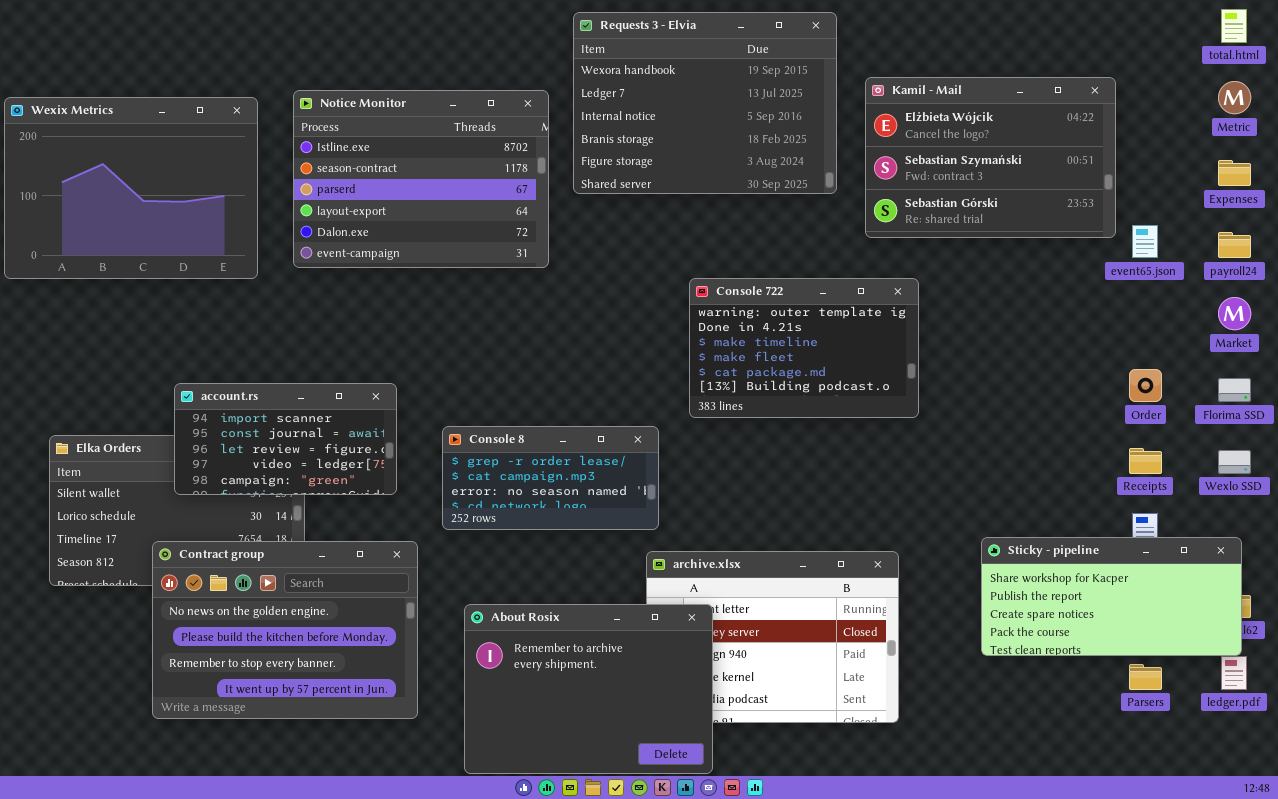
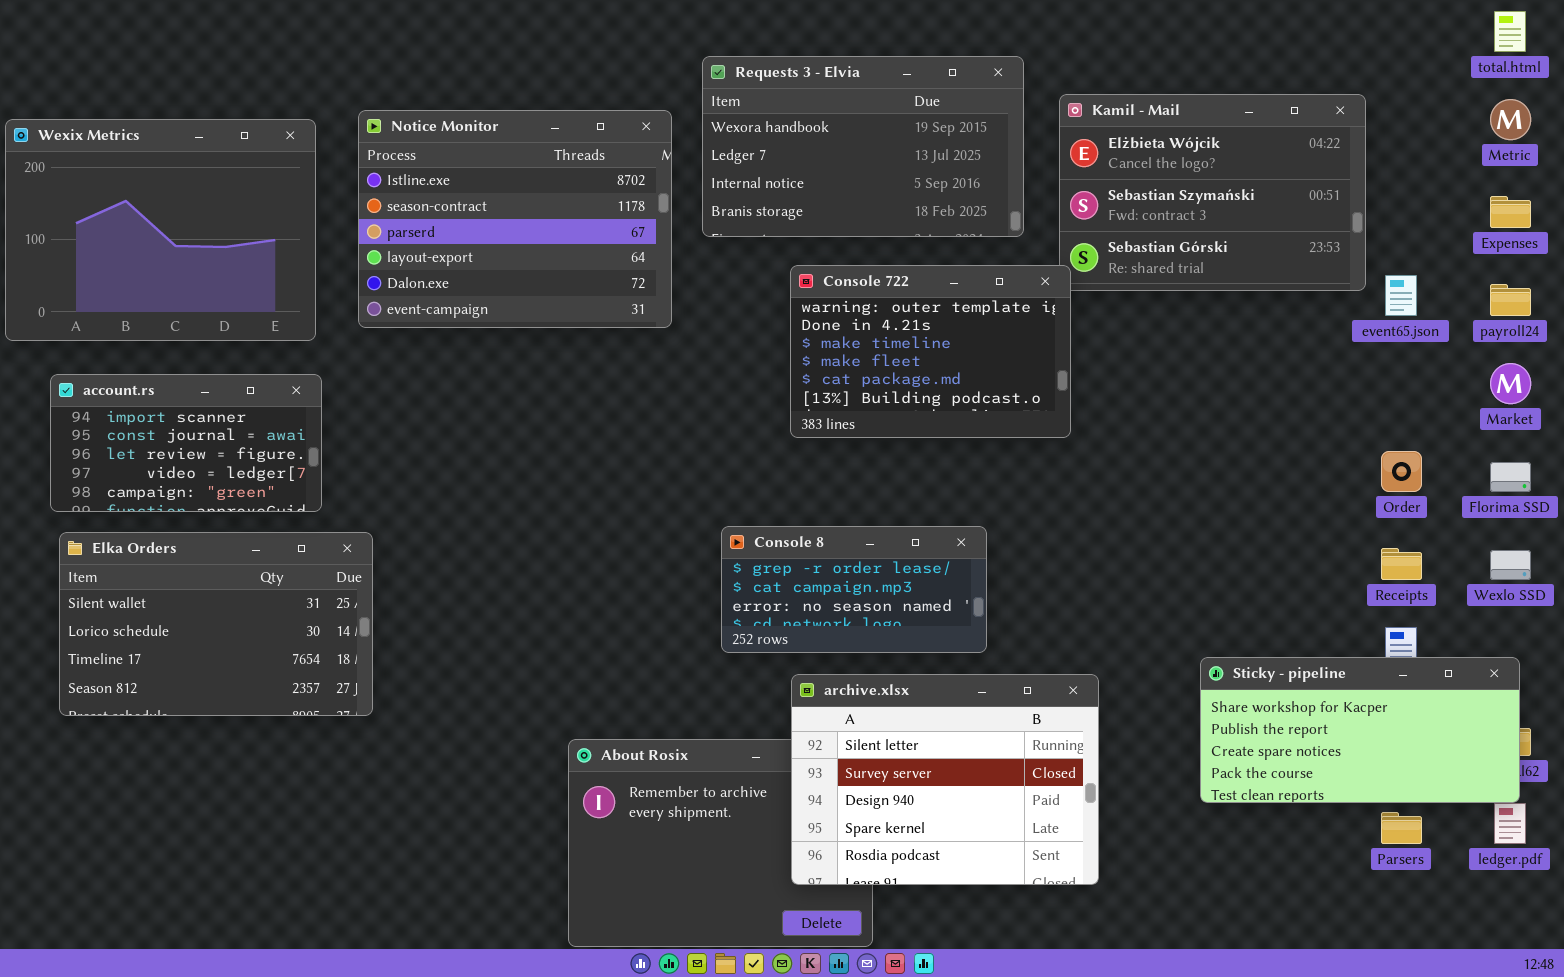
Requests 3 - Elvia: [573,12,837,194] -> [702,56,1024,237], resized
Console 722: [689,278,919,418] -> [790,265,1071,438], moved
account.rs: [174,383,397,495] -> [50,374,322,512], moved
Console 8: [442,426,659,530] -> [721,526,987,653], moved
Contract group: [152,541,418,719] -> none, closed
archive.xlsx: [646,551,899,723] -> [791,674,1099,885], raised

